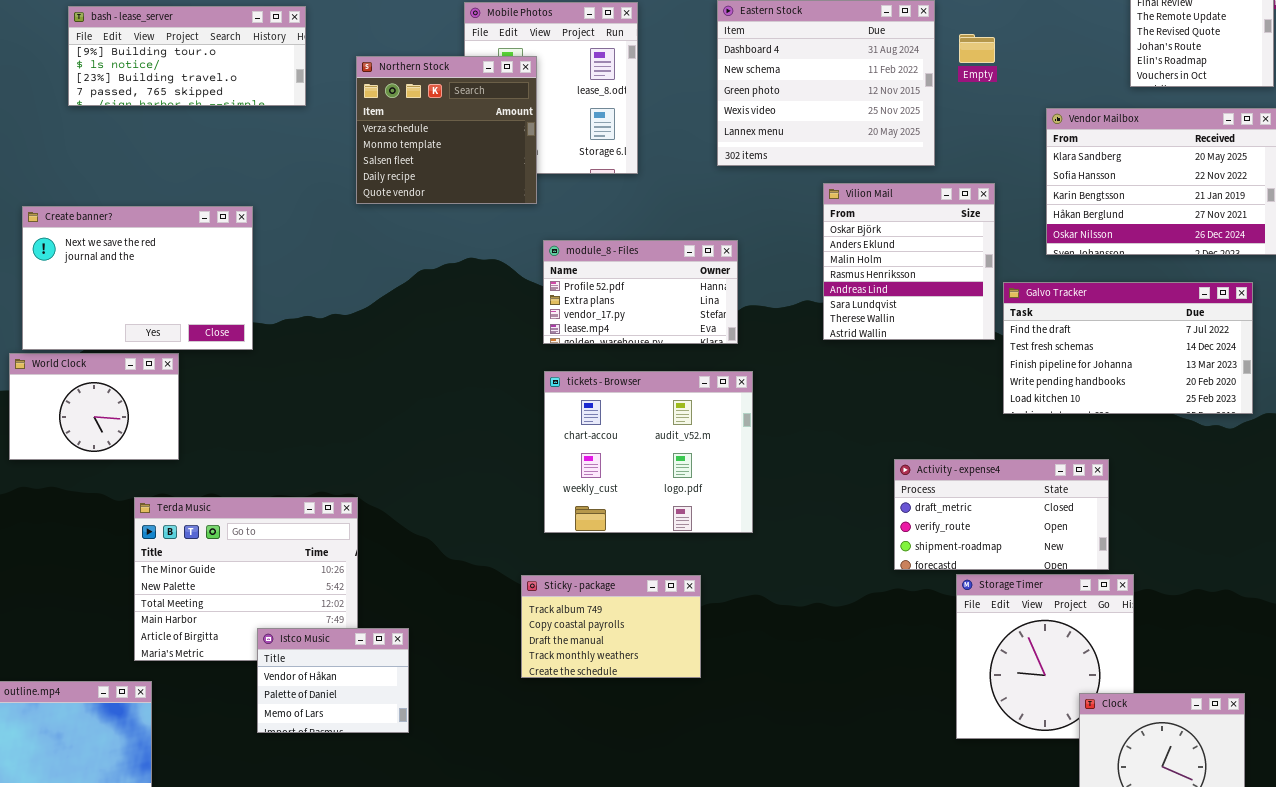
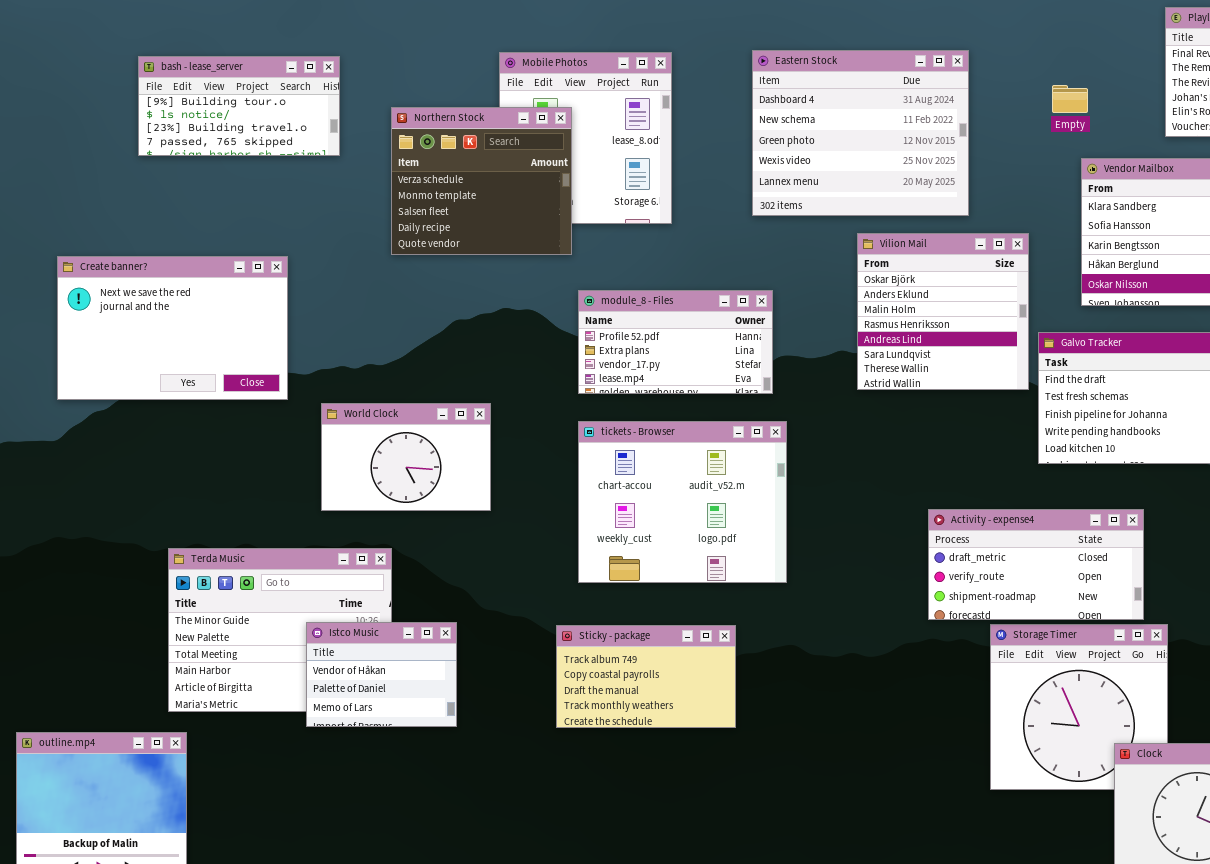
bash - lease_server: [68,6,306,106] -> [138,56,340,156], resized
Empty: [959,34,995,63] -> [1052,85,1088,113], moved
World Clock: [9,353,179,460] -> [321,403,491,511], moved
Istco Music: [257,628,409,733] -> [306,622,457,727], moved

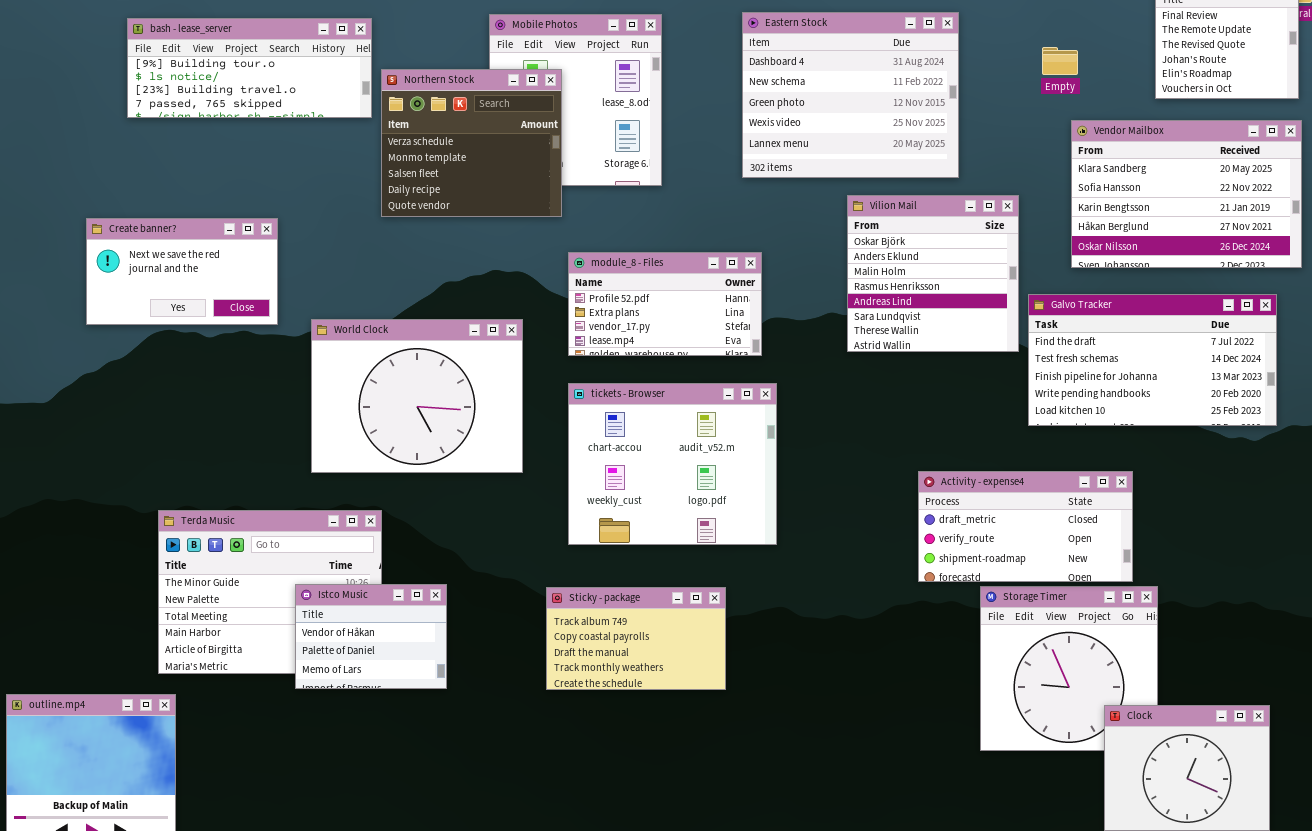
bash - lease_server: [138,56,340,156] -> [127,18,372,118], resized
Create banner?: [57,256,288,400] -> [86,218,278,325], resized
World Clock: [321,403,491,511] -> [311,319,523,473], resized

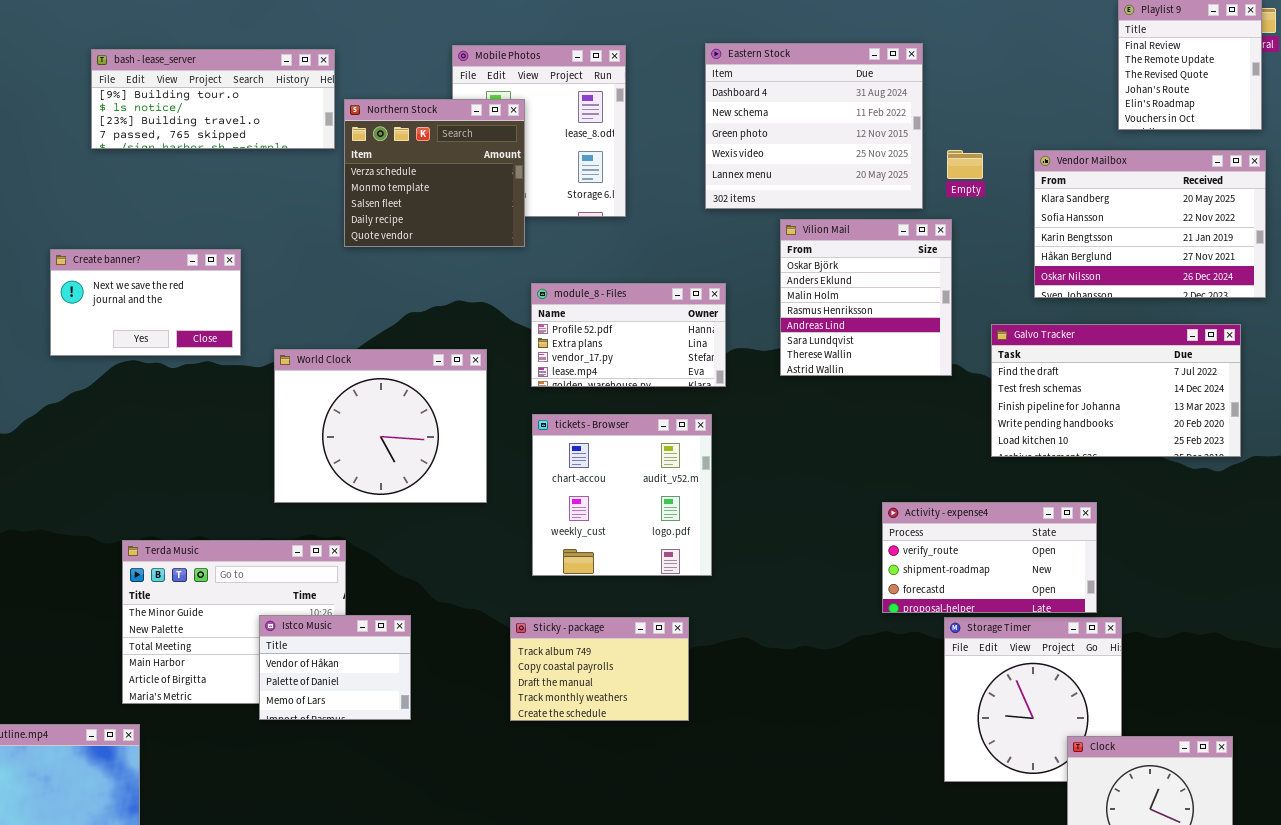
Empty: [1042,47,1078,75] -> [947,150,983,179], moved
Vilion Mail: [847,195,1019,352] -> [780,219,952,376], moved
tickets - Browser: [568,383,777,545] -> [532,414,712,576], resized
Activity - expense4: [918,471,1133,582] -> [882,502,1097,613], scrolled down 1 row

